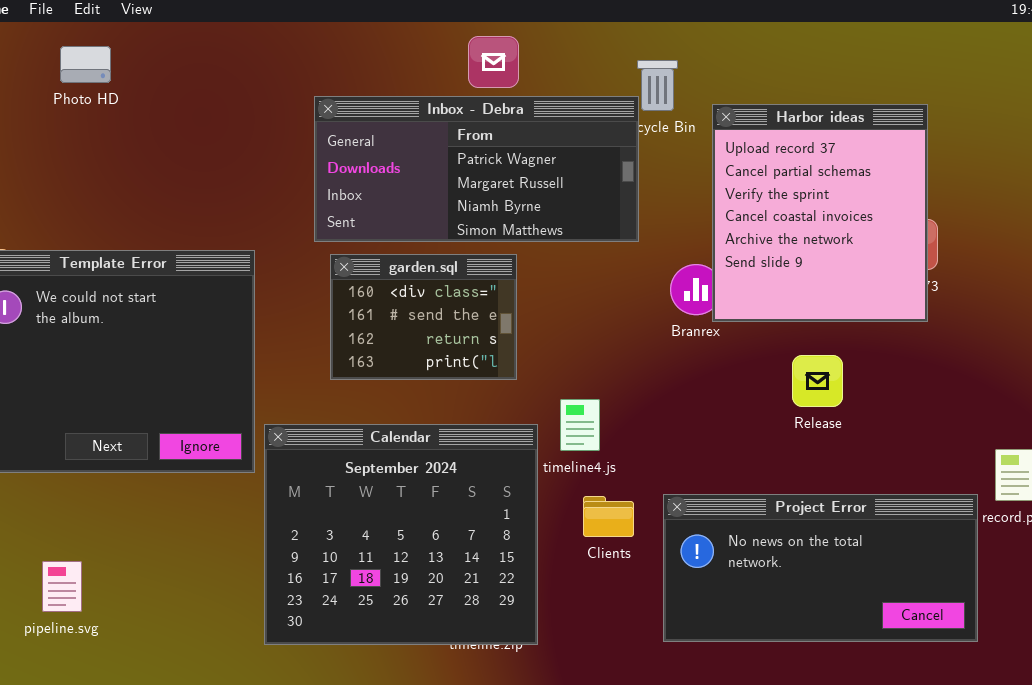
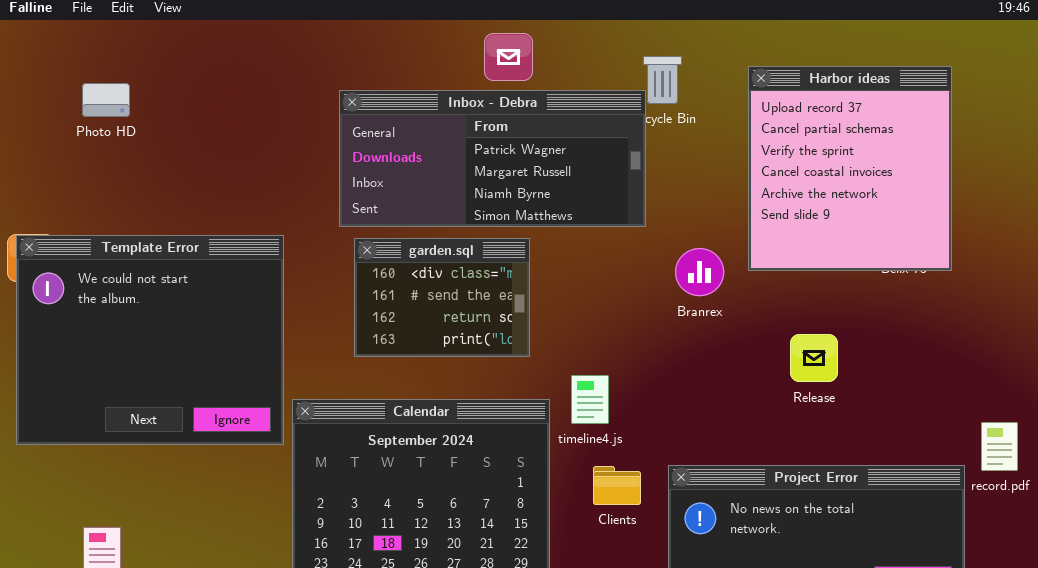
Photo HD: [60,46,111,83] -> [82,83,130,117], moved
Harbor ideas: [712,104,928,322] -> [748,66,952,271], moved

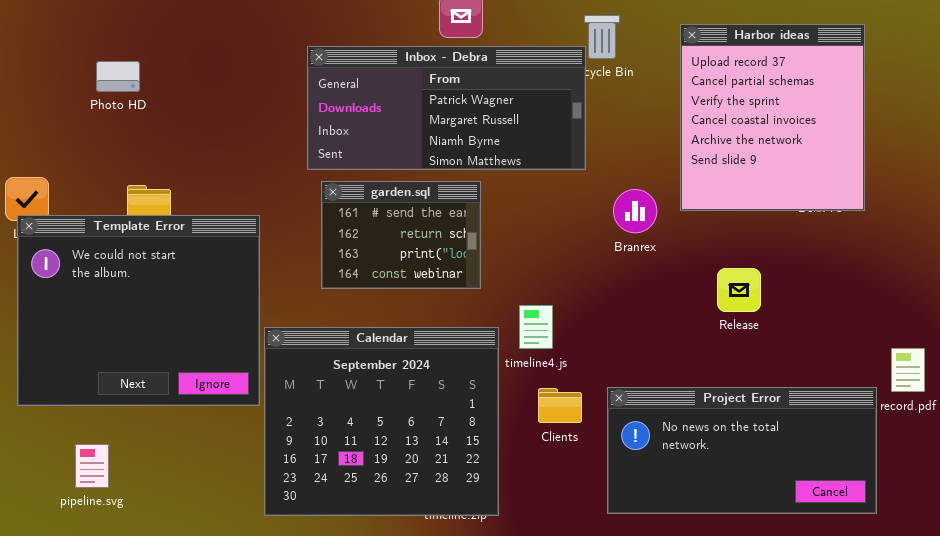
Photo HD: [82,83,130,117] -> [96,61,140,92], moved
Template Error: [16,235,284,445] -> [17,215,260,406], moved
garden.sql: [354,238,530,357] -> [321,181,481,289], scrolled down 1 row

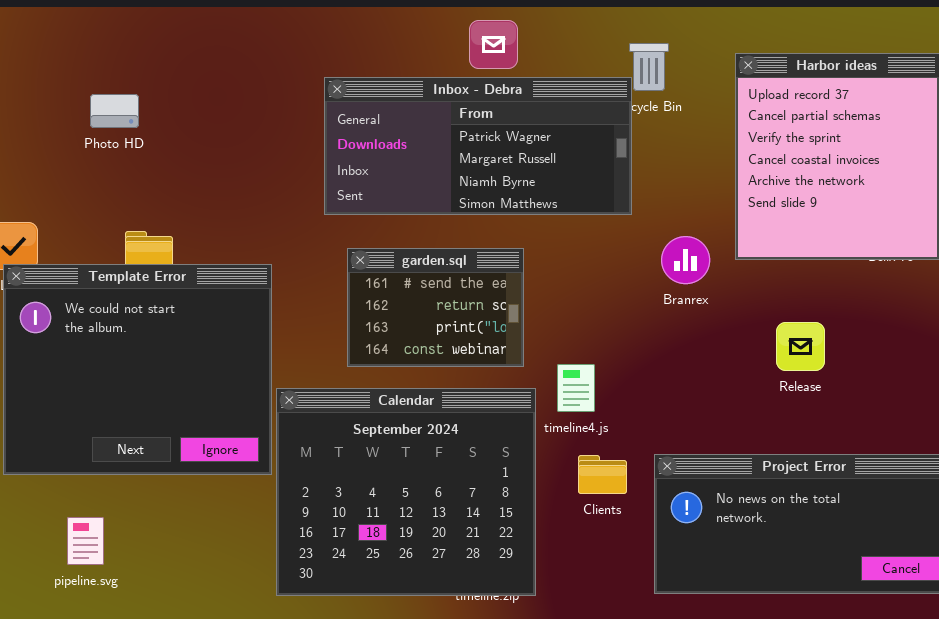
garden.sql: [321,181,481,289] -> [347,248,524,367], moved

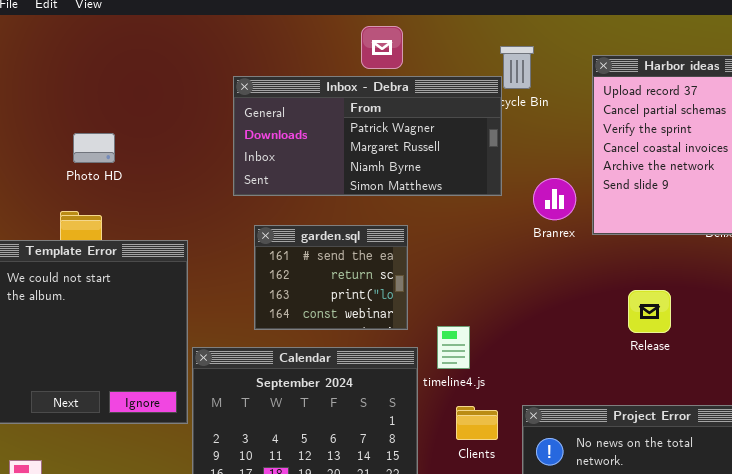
Photo HD: [90,94,139,128] -> [73,133,115,163], moved
Branrex: [661,236,710,284] -> [533,178,576,220], moved

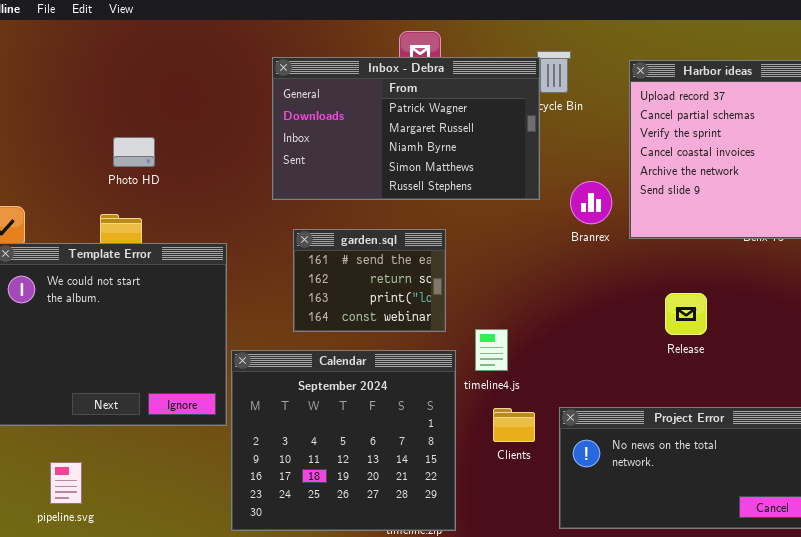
Inbox - Debra: [233,76,502,196] -> [272,57,540,200], resized

